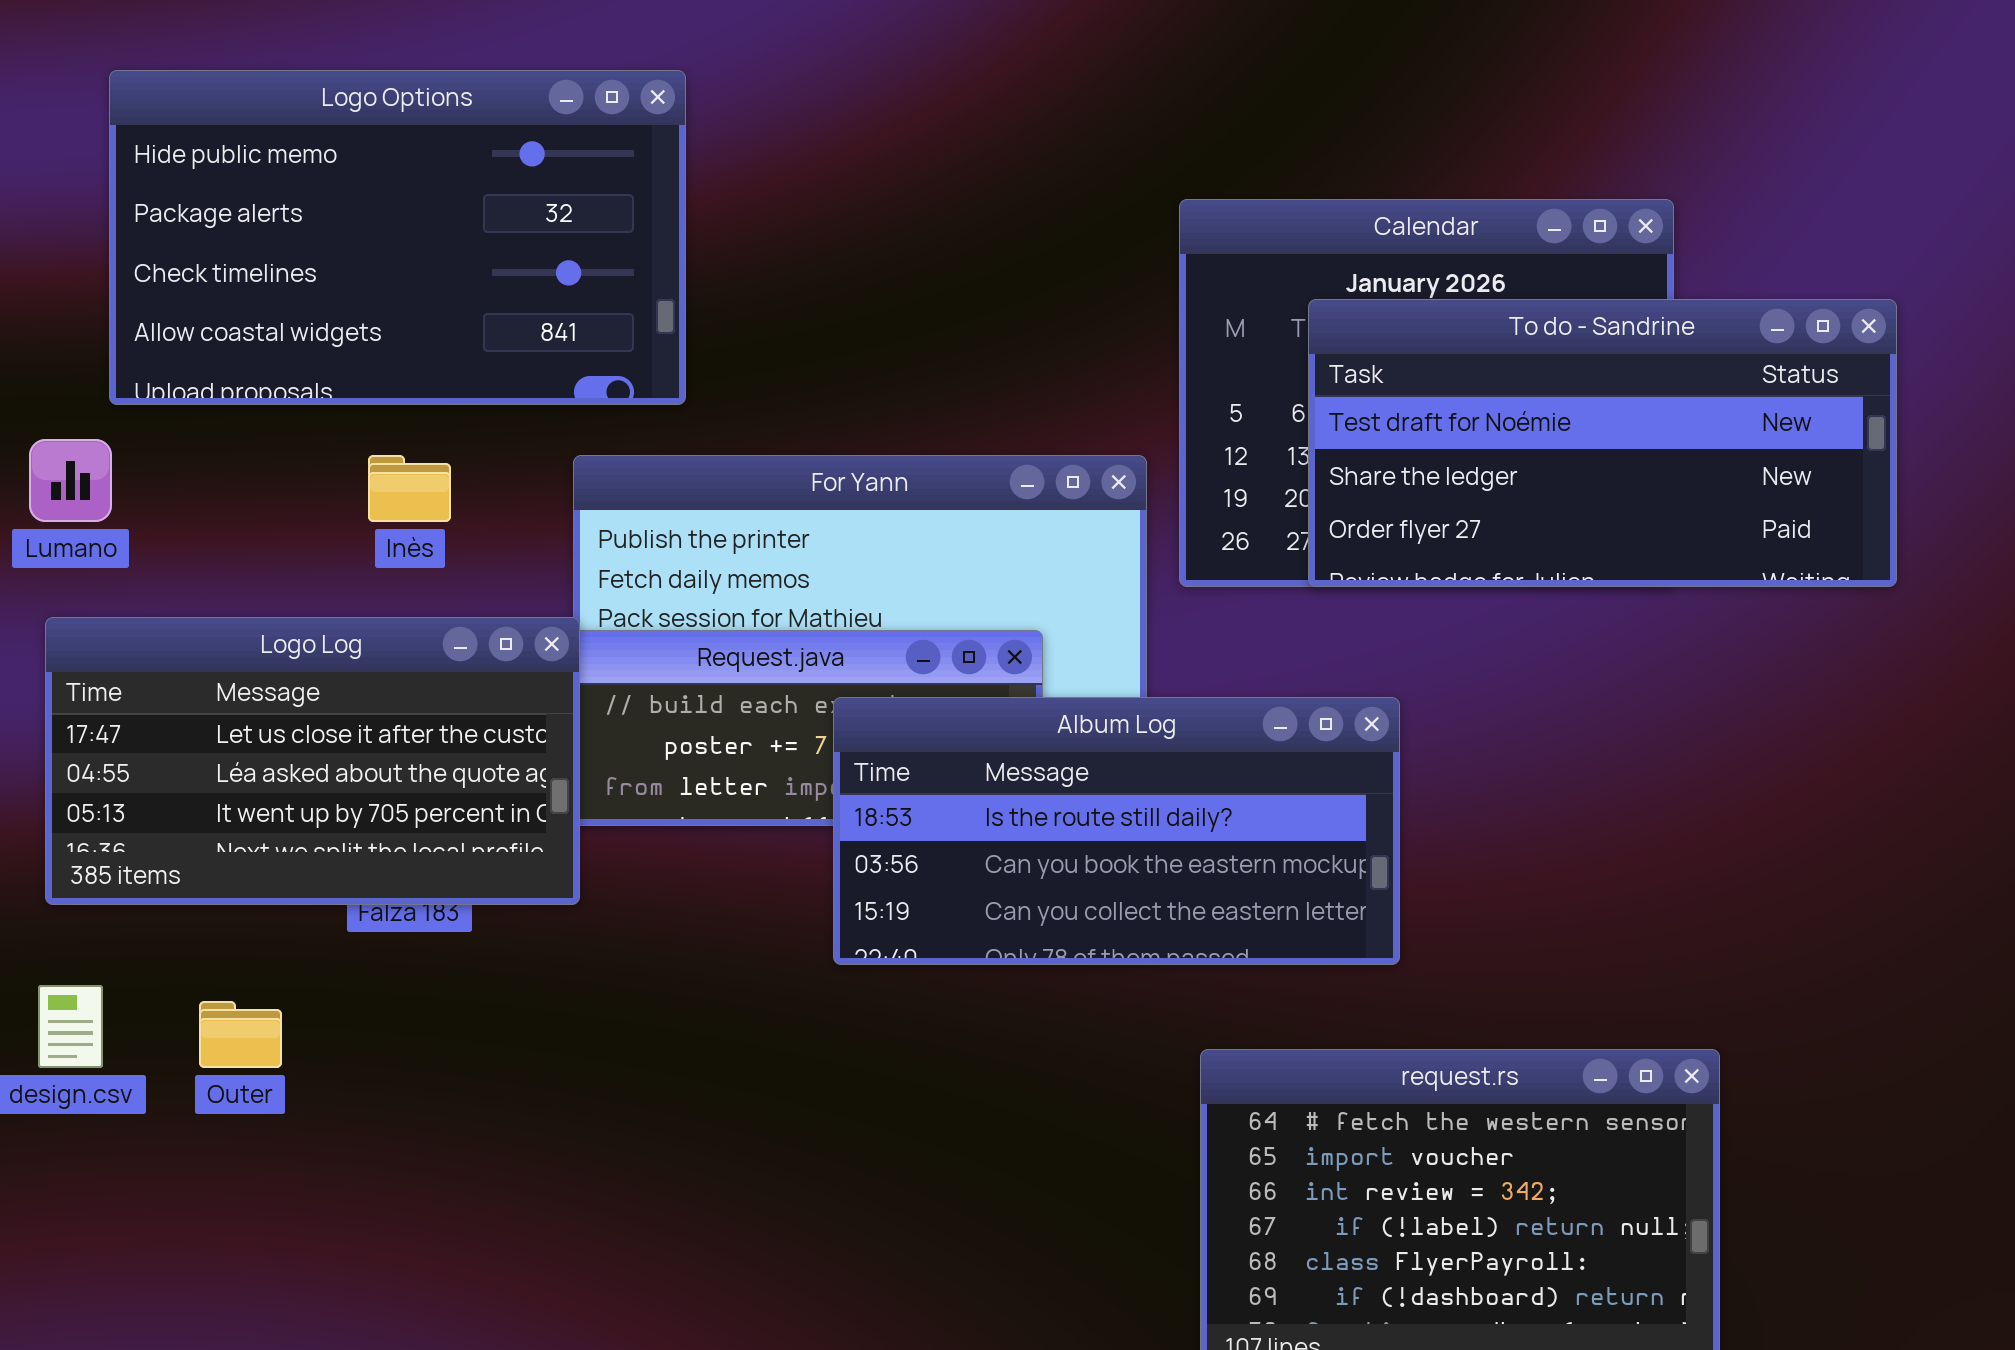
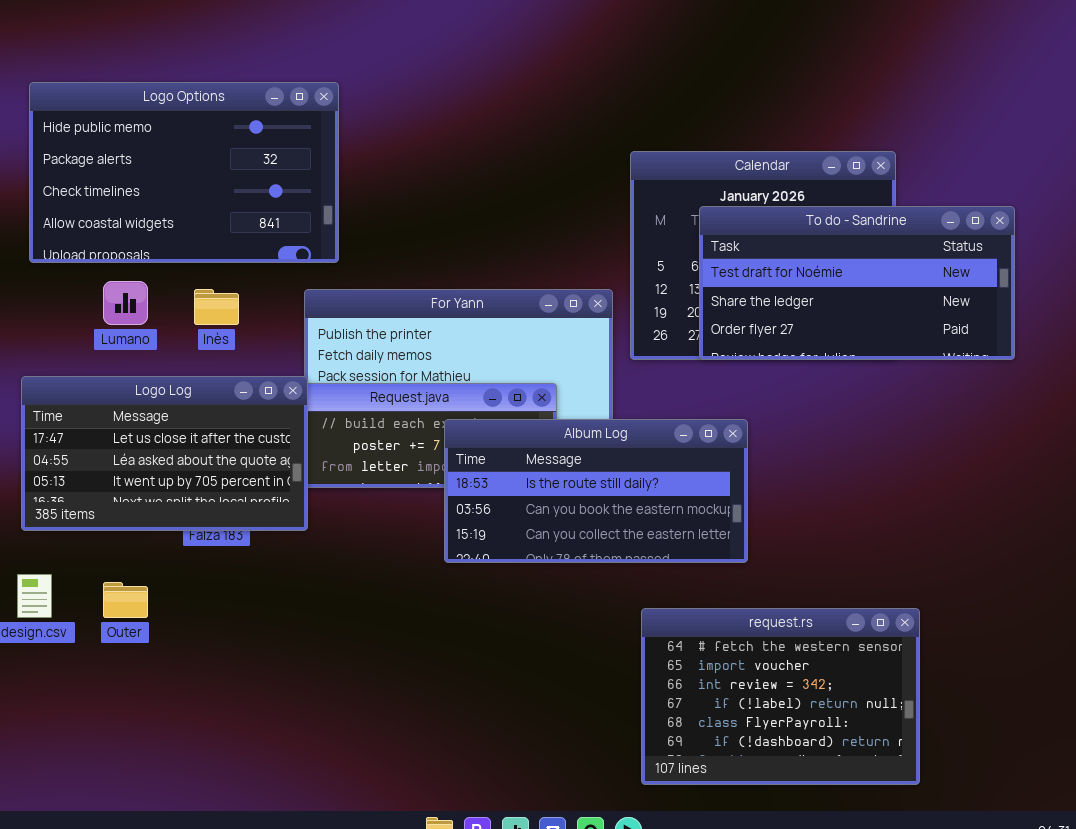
Logo Options: [109,70,686,405] -> [29,82,339,263], moved
Lumano: [29,439,112,522] -> [103,281,148,325], moved

